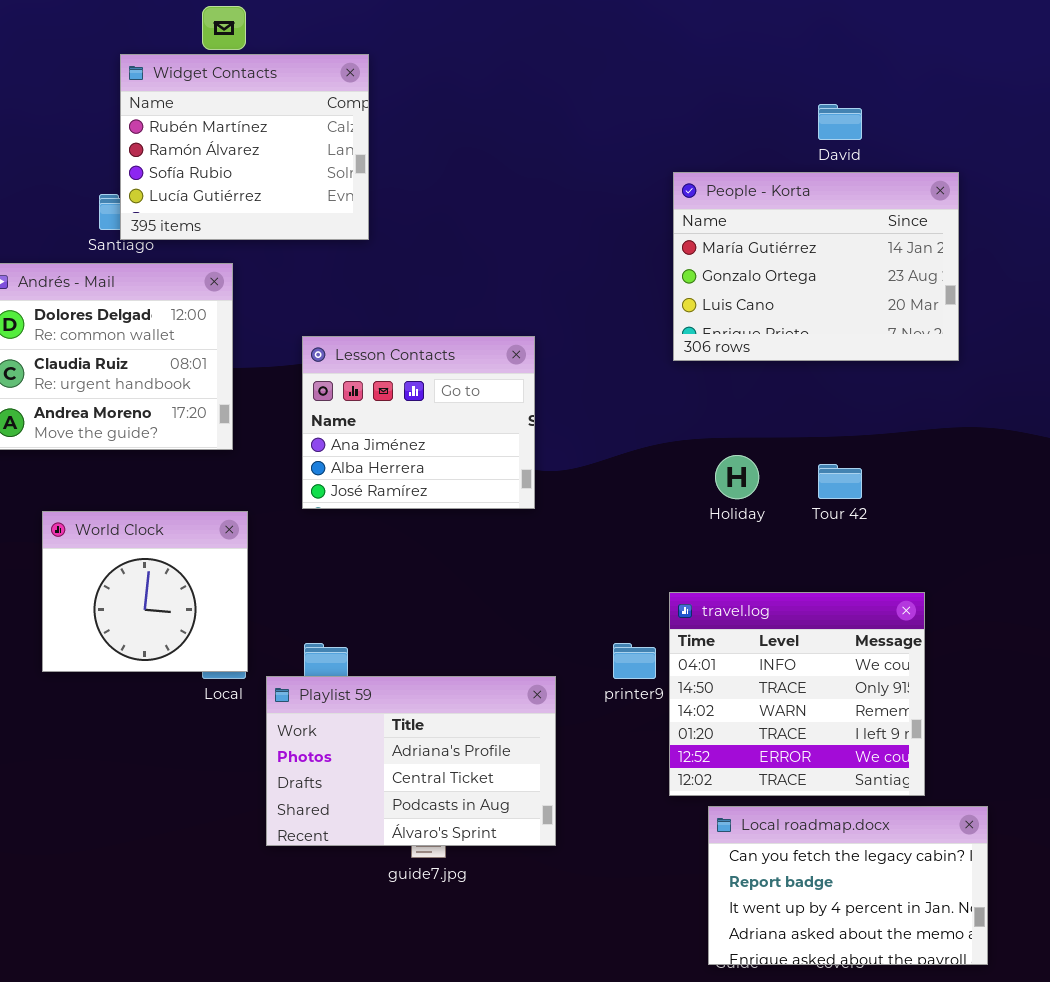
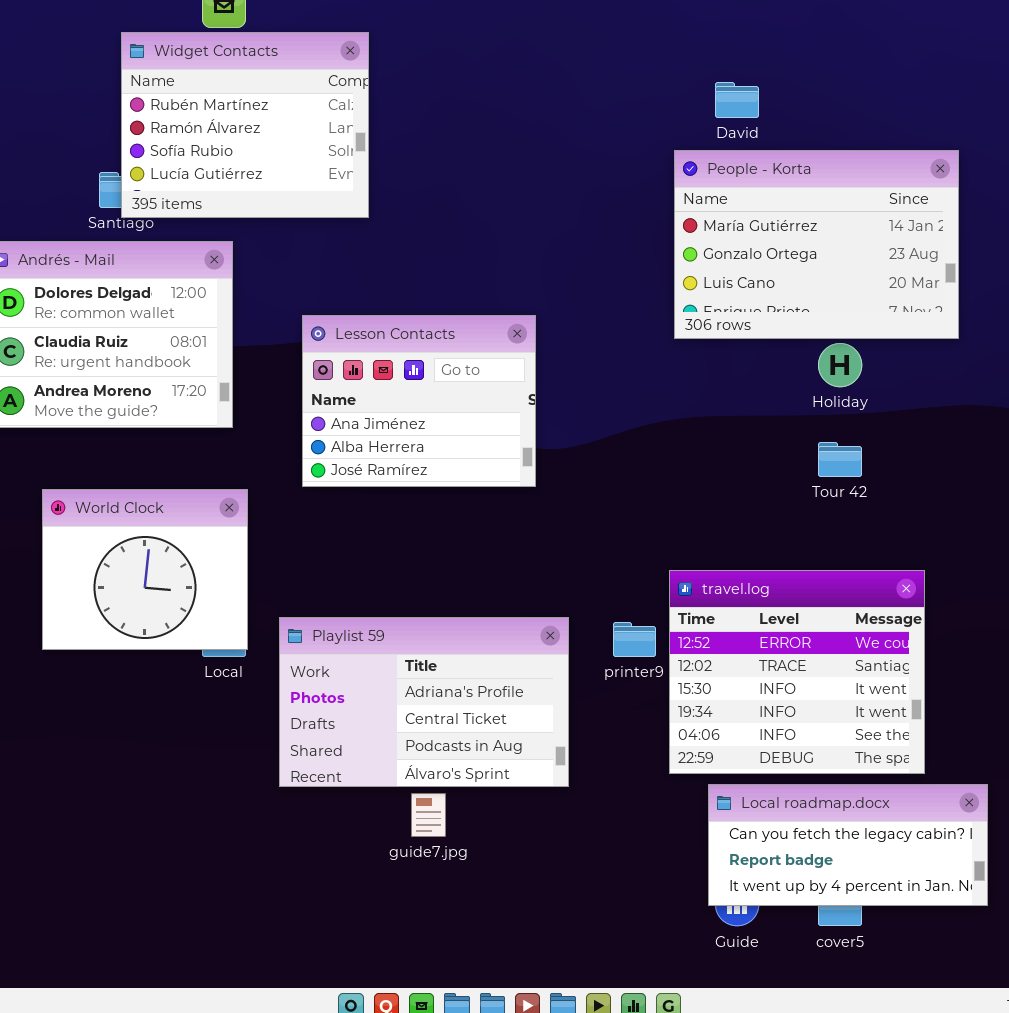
David: [818,104,862,140] -> [715,82,759,118], moved
Holiday: [715,455,759,499] -> [818,343,862,387], moved
travel.log: [669,592,925,796] -> [669,570,925,774], scrolled down 4 rows
Playlist 59: [266,676,556,846] -> [279,617,569,787], moved
Local roadmap.docx: [708,806,988,965] -> [708,784,988,906], resized

